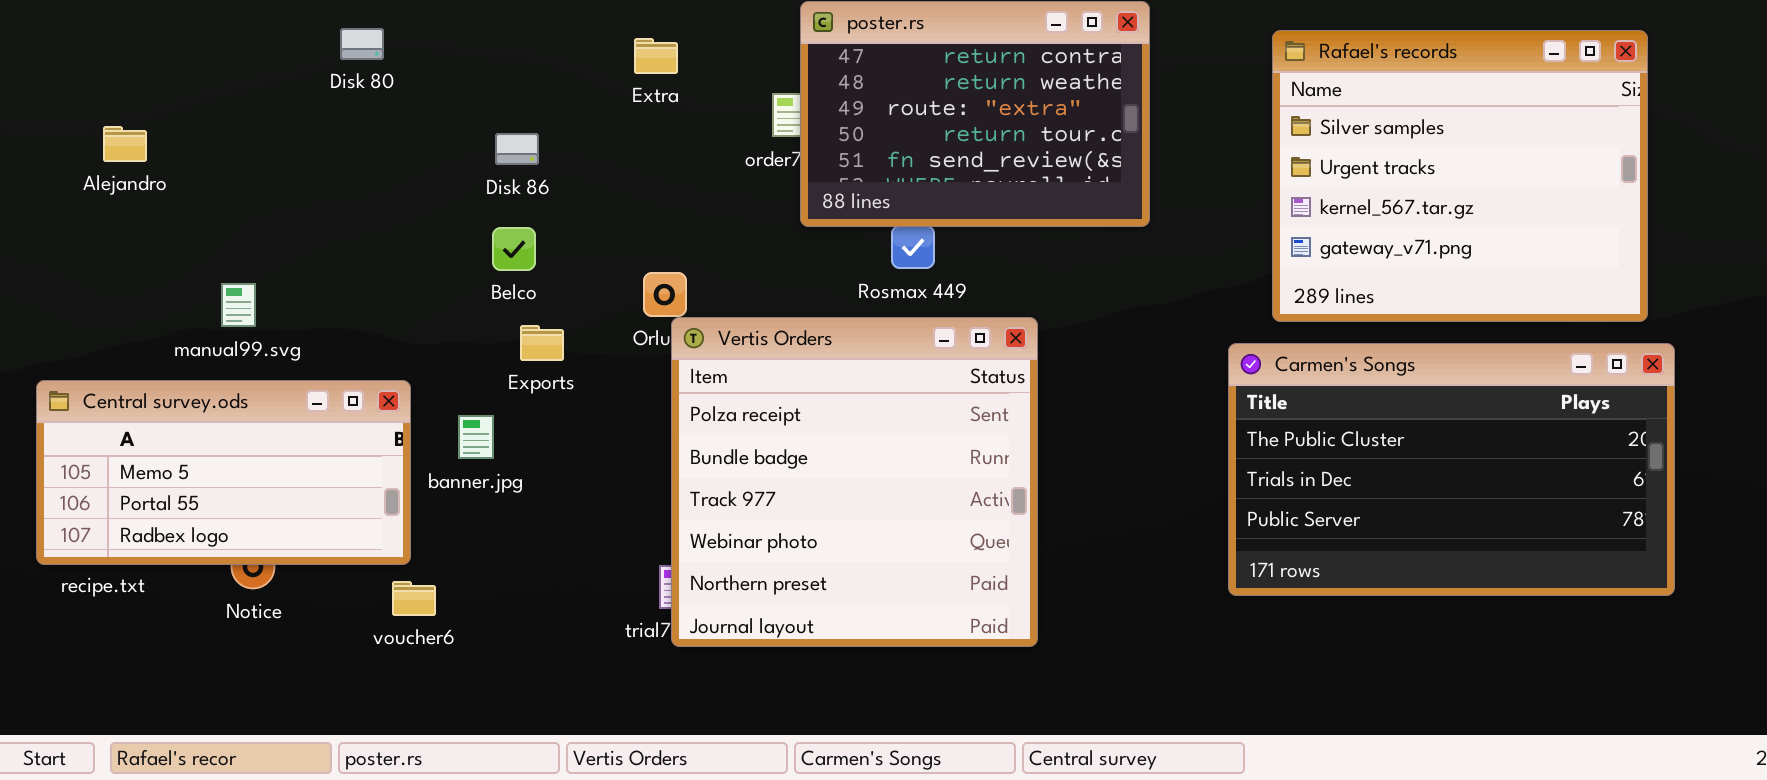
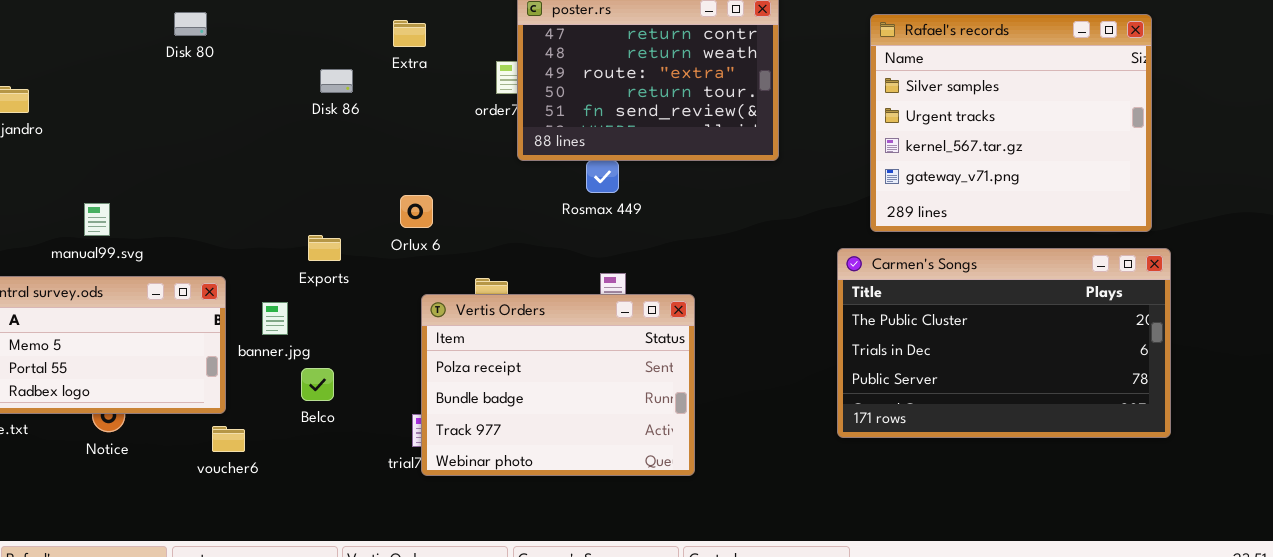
Disk 86: [495,133,539,165] -> [320,69,353,93], moved
Belco: [492,227,536,271] -> [301,368,334,401], moved
Vertis Orders: [671,317,1038,647] -> [421,294,695,476], resized

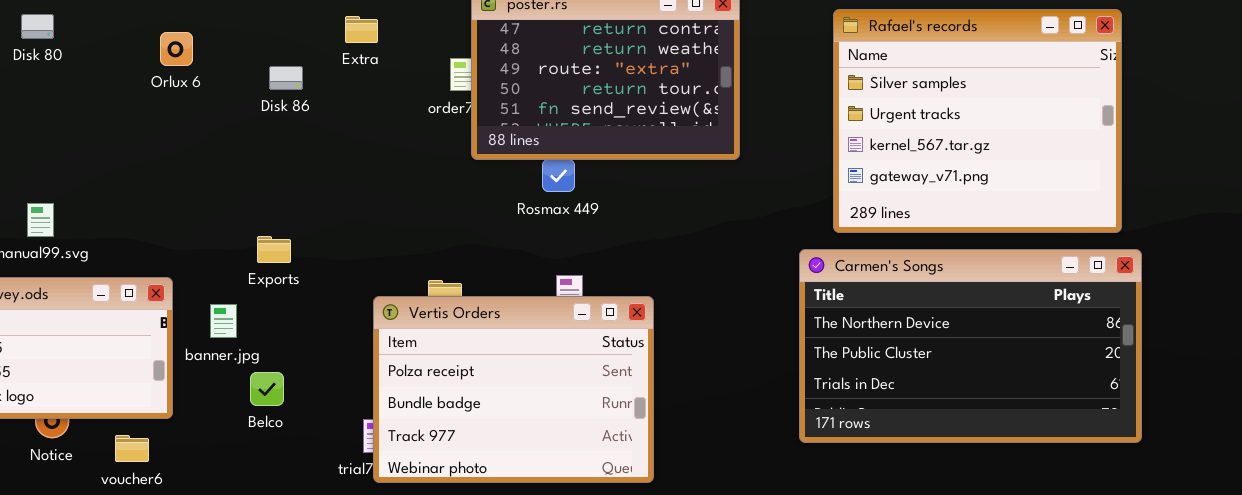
Disk 80: [174,12,207,36] -> [21,14,54,39], moved
Orlux 6: [400,195,433,228] -> [160,32,193,66], moved
Carmen's Songs: [837,248,1171,438] -> [799,249,1142,443], scrolled up 1 row
voucher6: [212,426,245,452] -> [115,435,149,462], moved

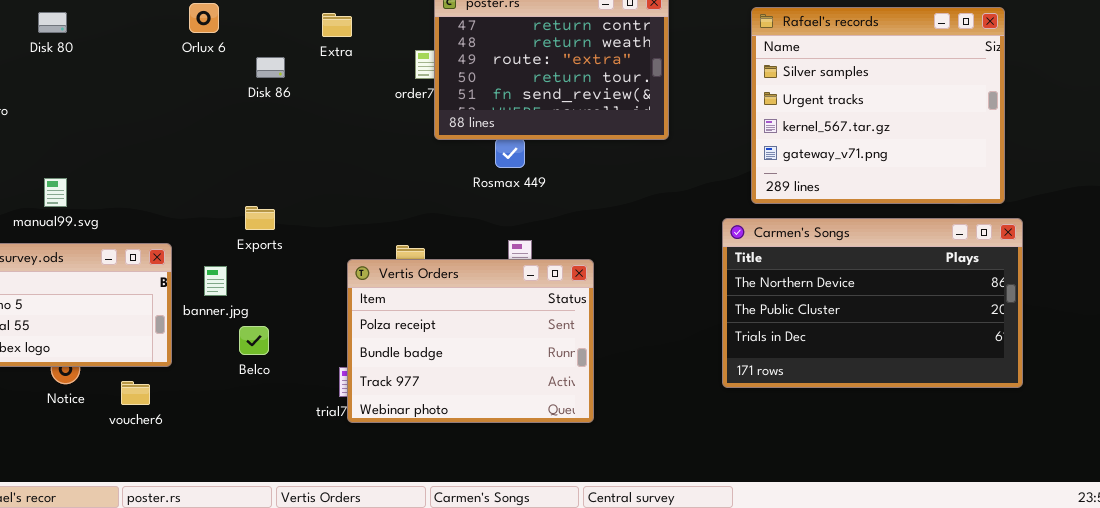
Orlux 6: [160,32,193,66] -> [189,3,219,33], moved

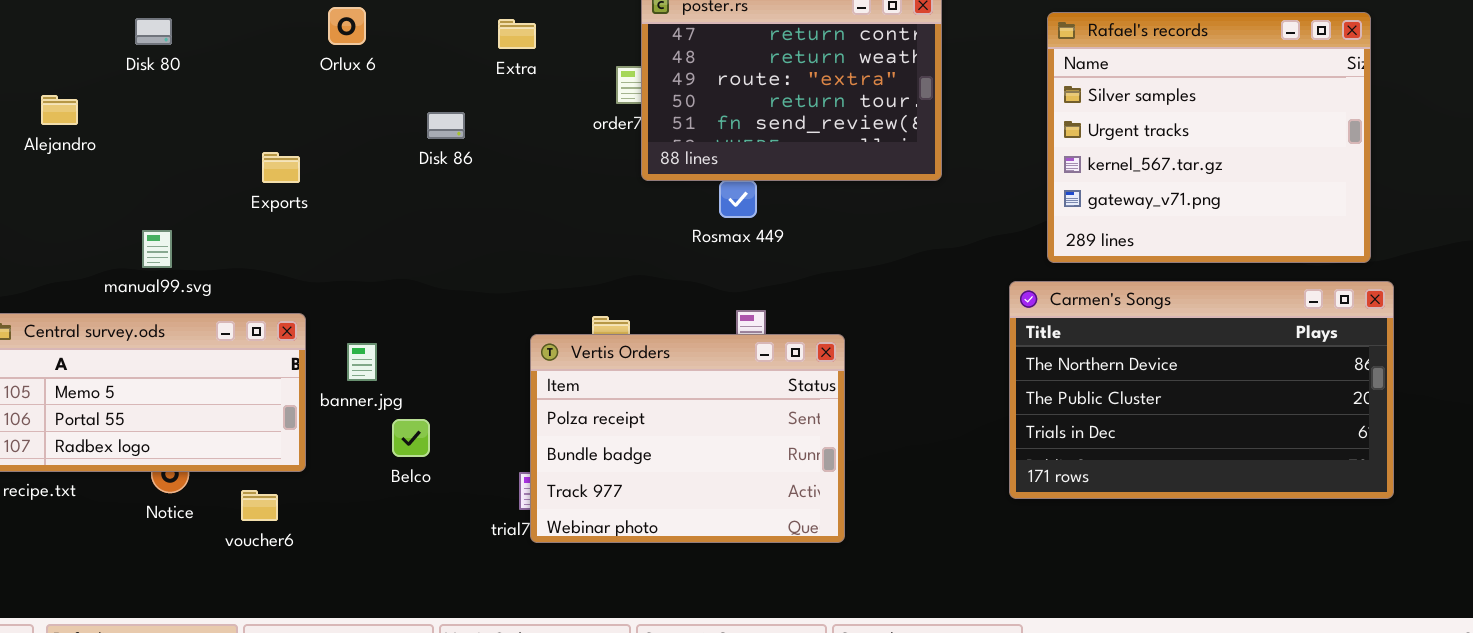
Disk 86: [256,57,285,78] -> [427,112,465,139], moved
Exports: [245,206,275,230] -> [262,152,300,183], moved

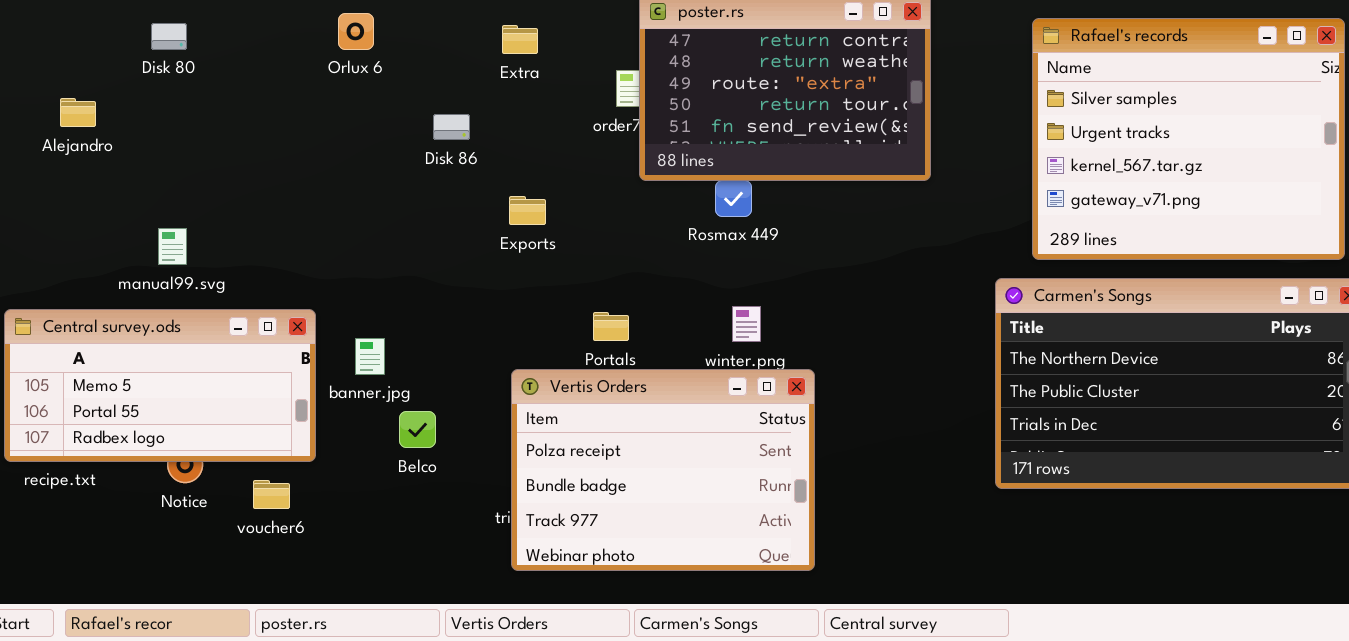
Exports: [262,152,300,183] -> [509,196,546,225], moved
Vertis Orders: [530,334,845,543] -> [511,369,815,571], moved

